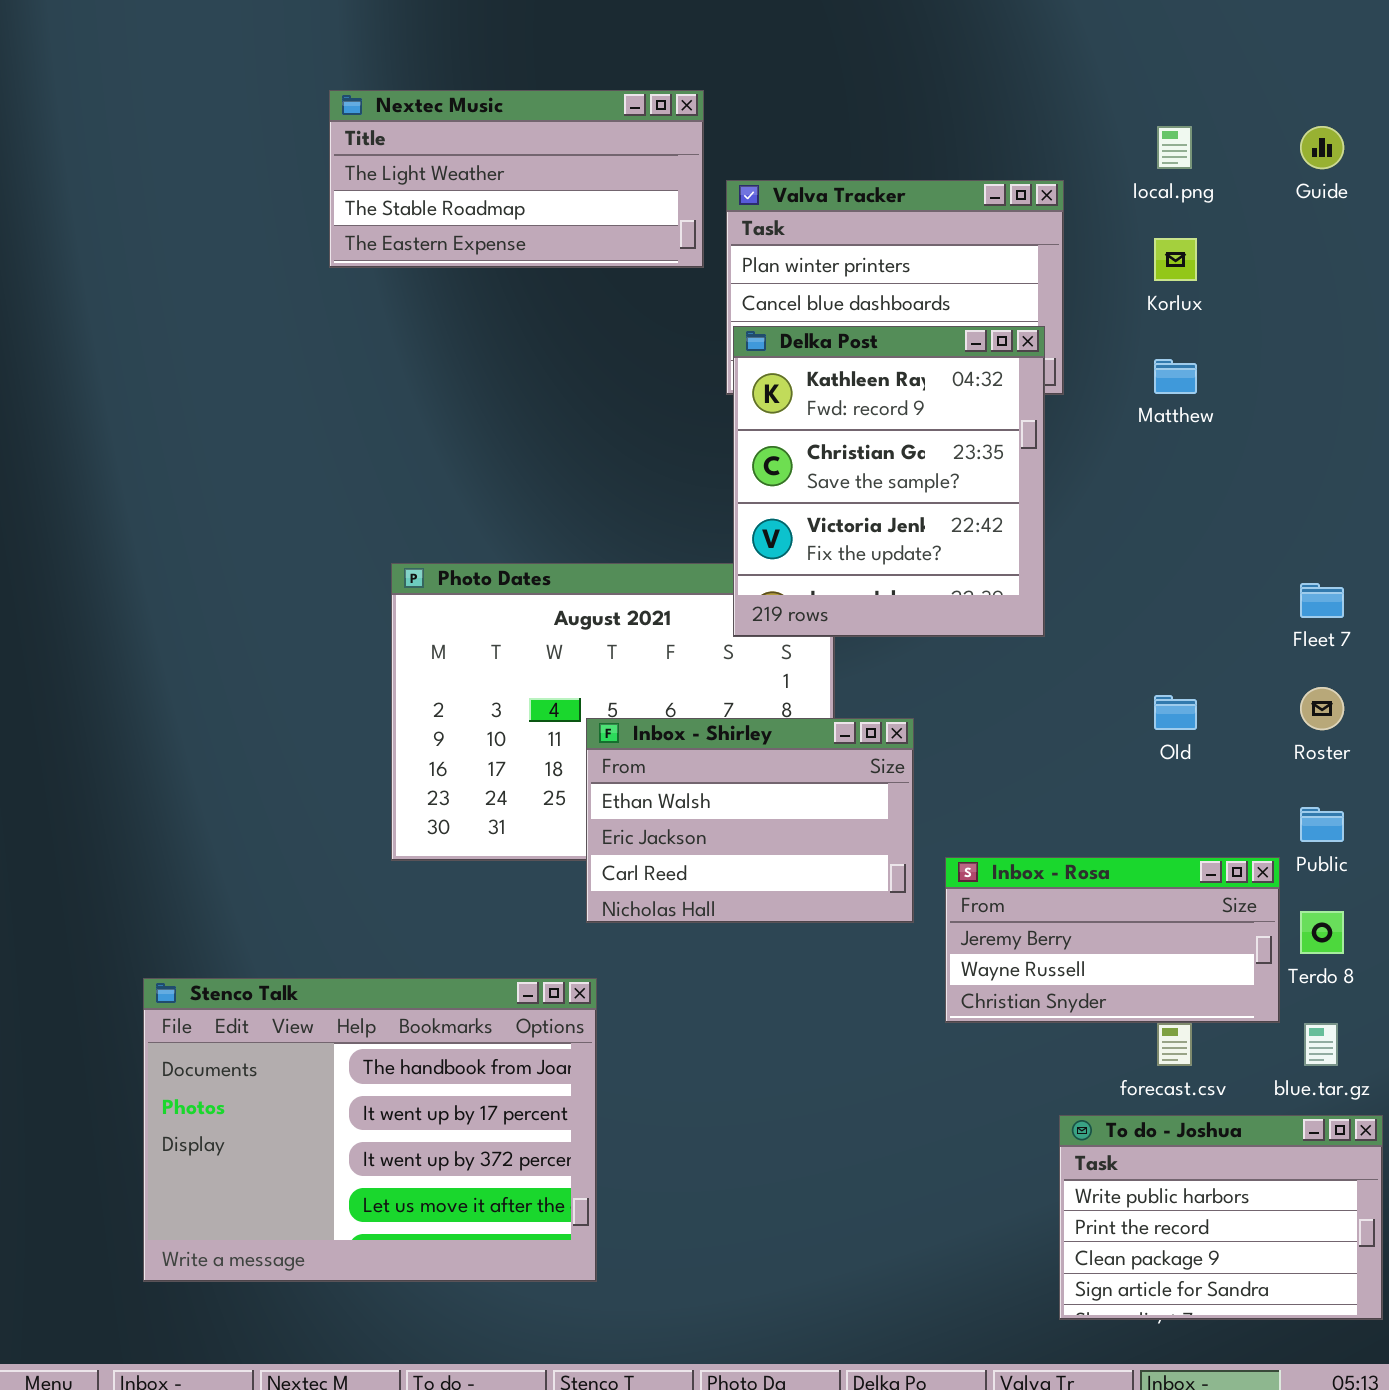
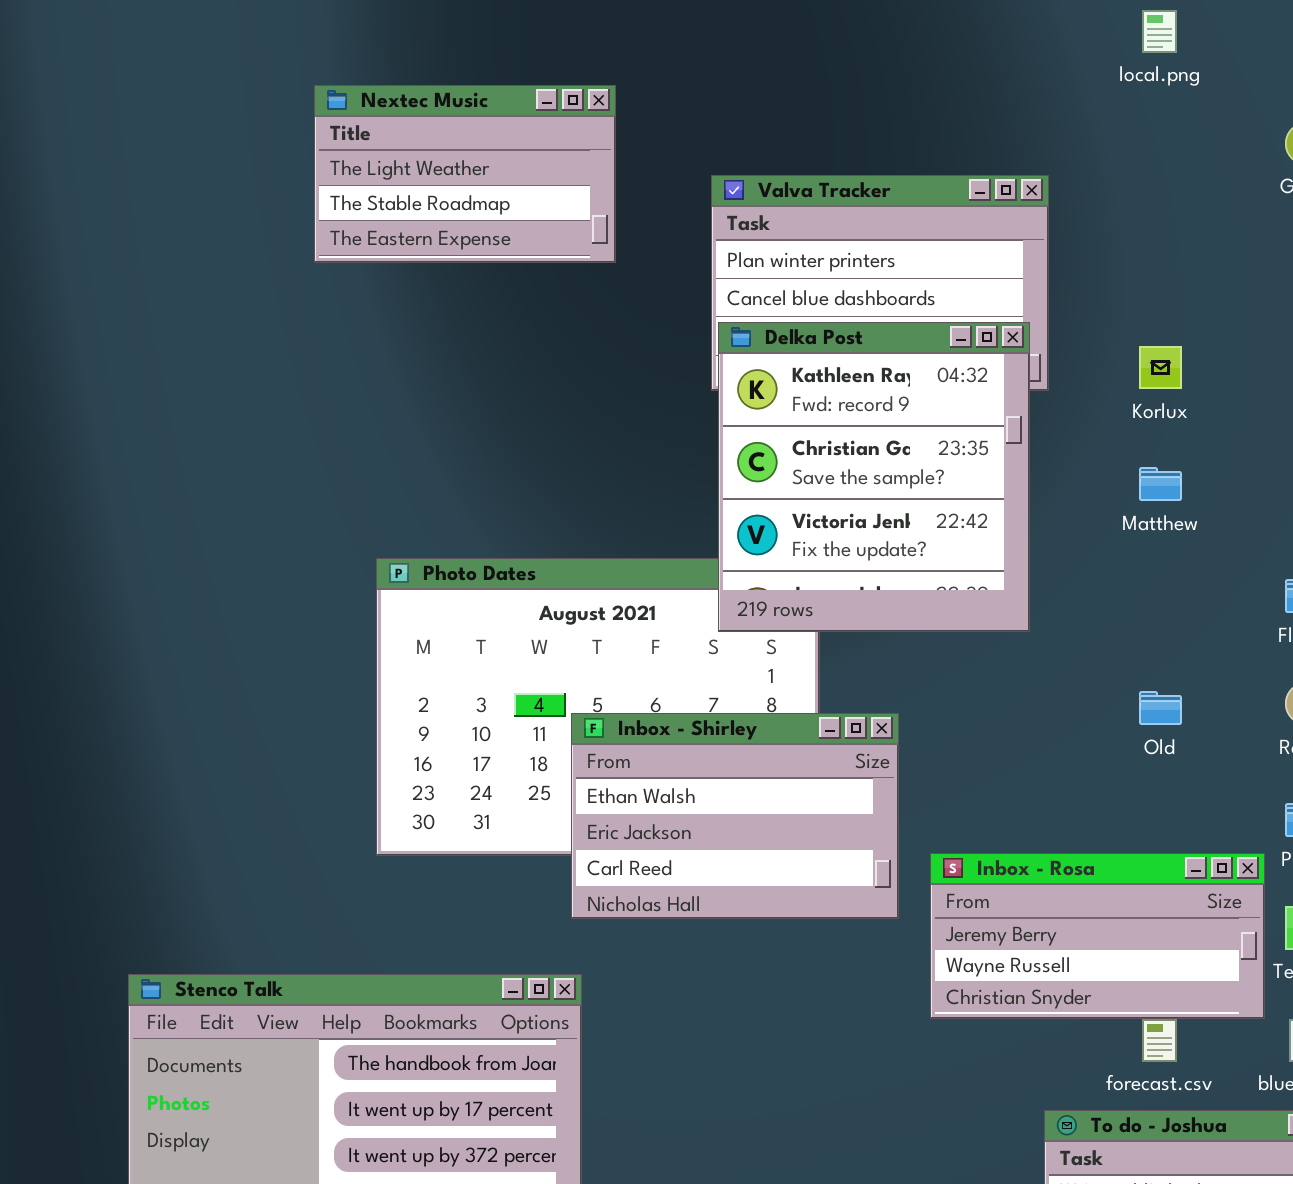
Nextec Music: [329,90,704,268] -> [314,85,616,263], resized
local.png: [1157,126,1192,169] -> [1142,10,1177,53], moved
Korlux: [1154,238,1197,281] -> [1139,346,1182,389], moved
Matthew: [1154,359,1197,394] -> [1139,467,1182,501], moved

